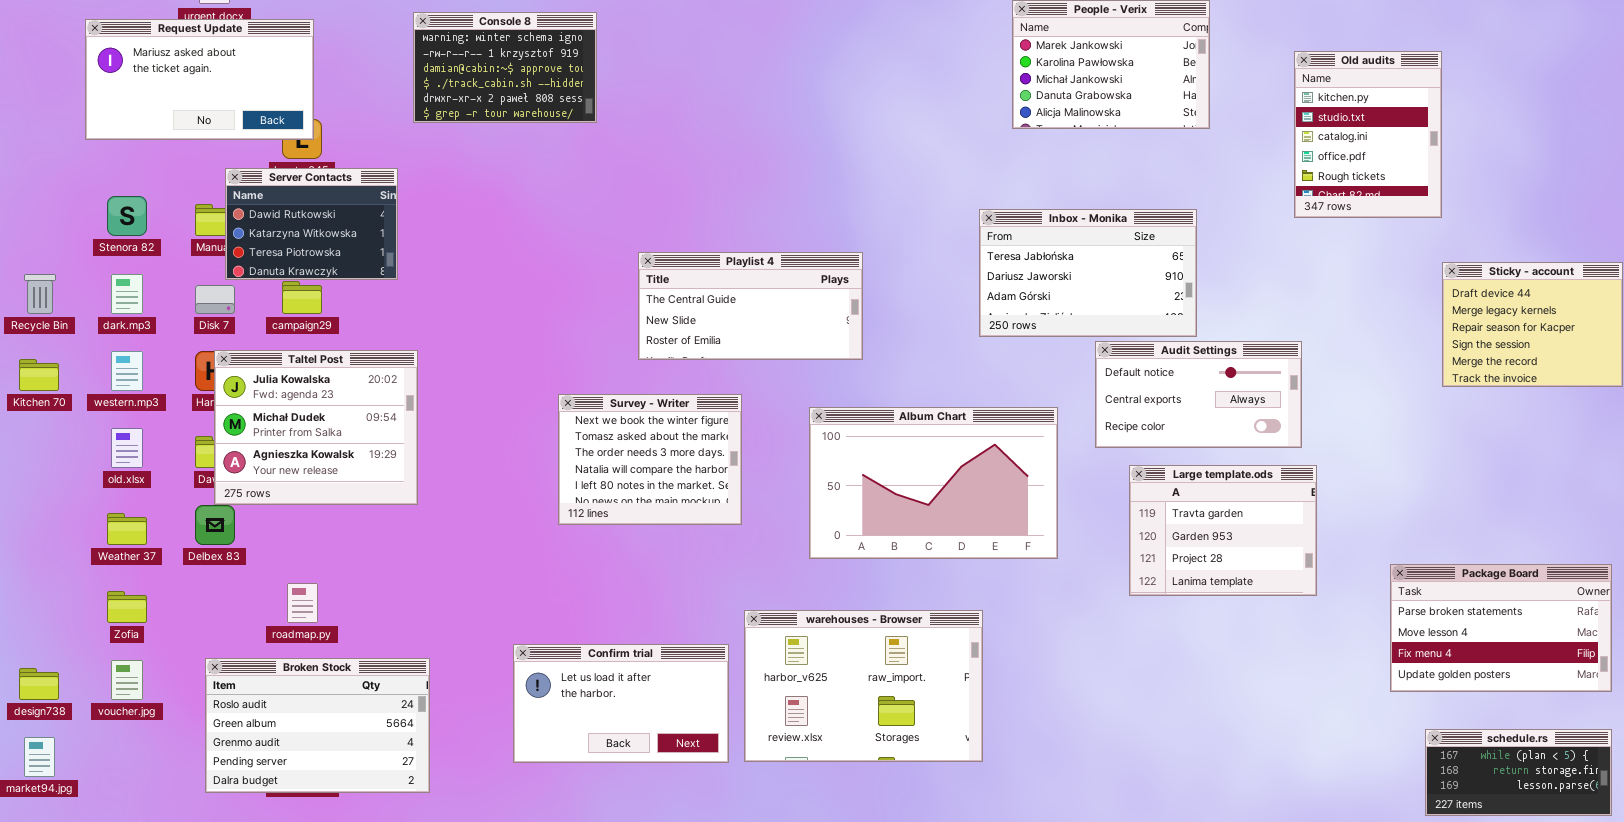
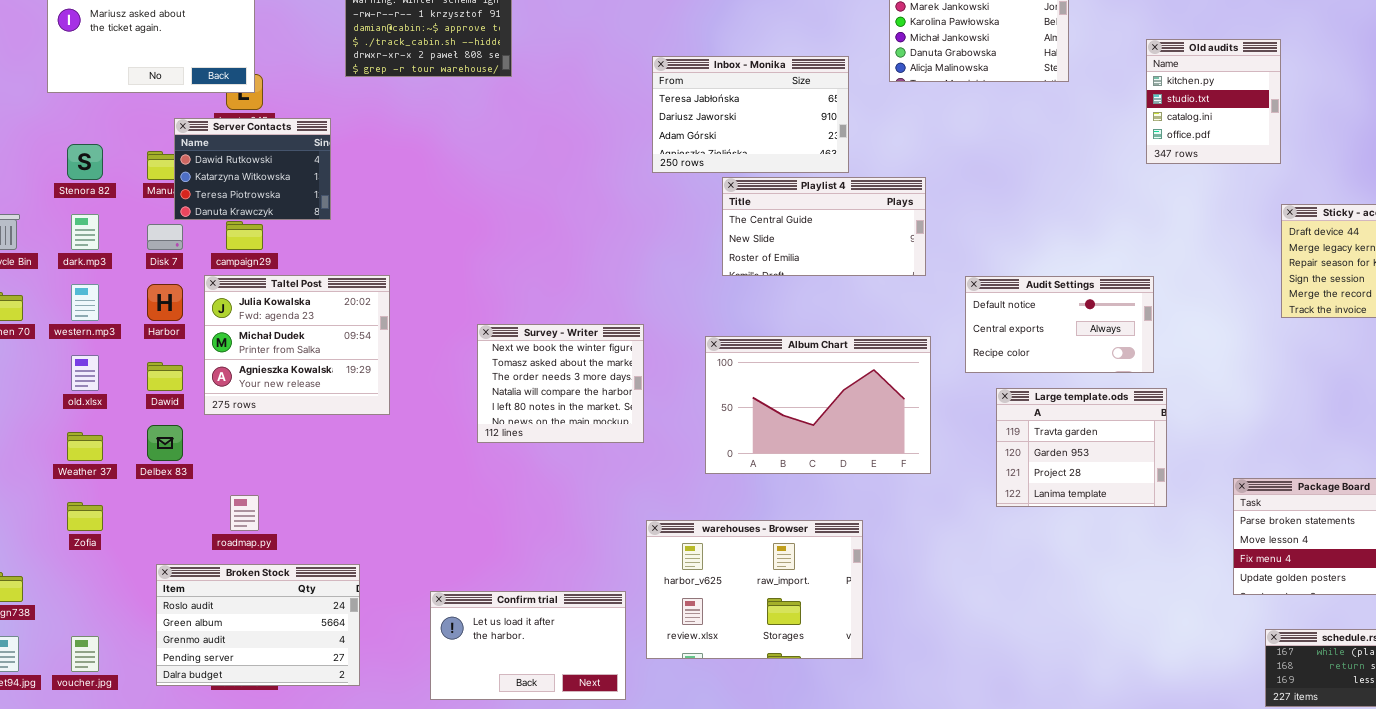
Old audits: [1294,51,1442,218] -> [1146,39,1281,164], resized
Inbox - Monika: [979,209,1197,337] -> [652,56,849,173], moved
Playlist 4: [638,252,863,360] -> [722,177,926,276], moved
Taltel Post: [214,350,418,505] -> [204,275,390,415], moved
Confirm trial: [513,644,729,763] -> [430,591,626,700], moved
voucher.jpg: [111,660,143,700] -> [71,636,99,672], moved

